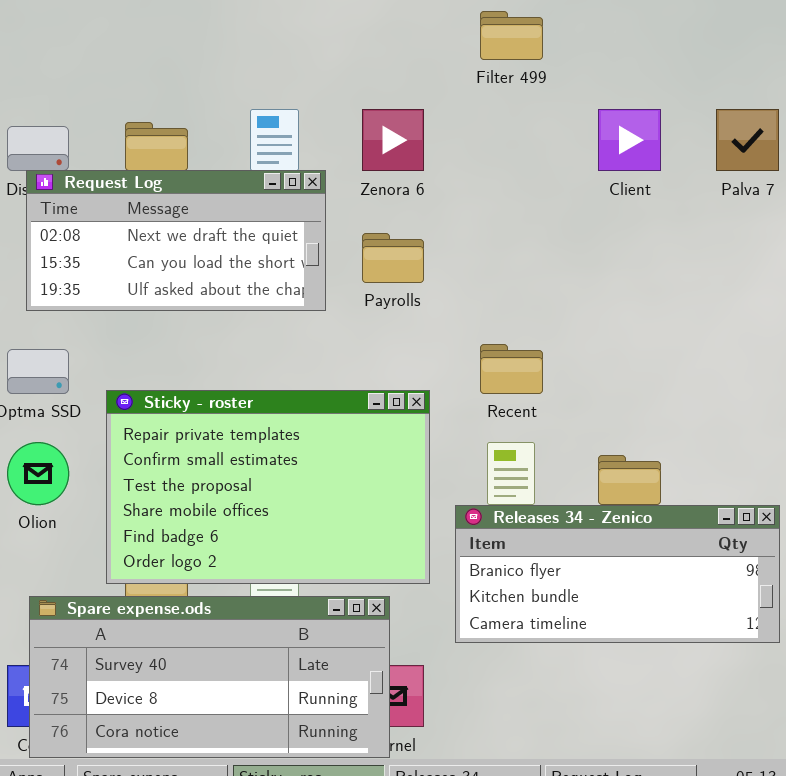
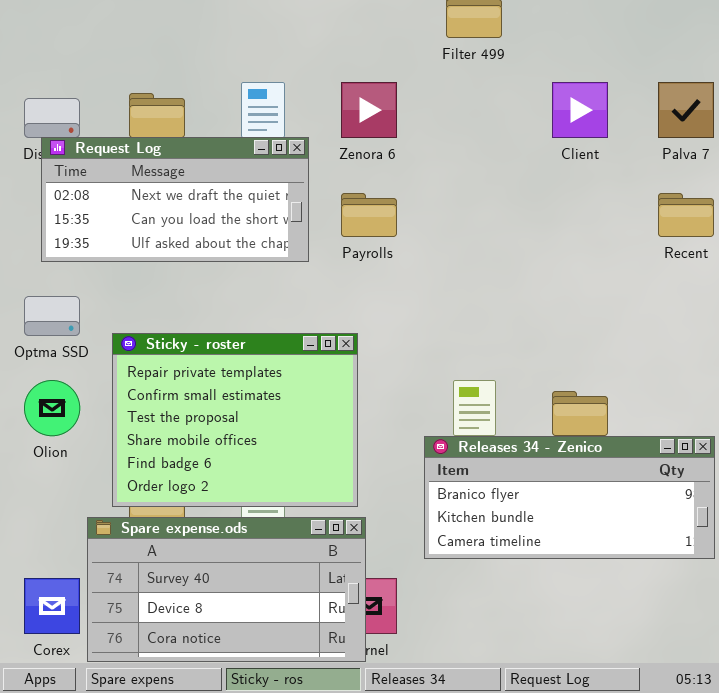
Recent: [480,344,543,394] -> [658,193,714,237], moved
Sticky - roster: [106,390,430,584] -> [112,333,358,507], resized
Spare expense.ods: [29,596,390,758] -> [87,517,366,662], resized

